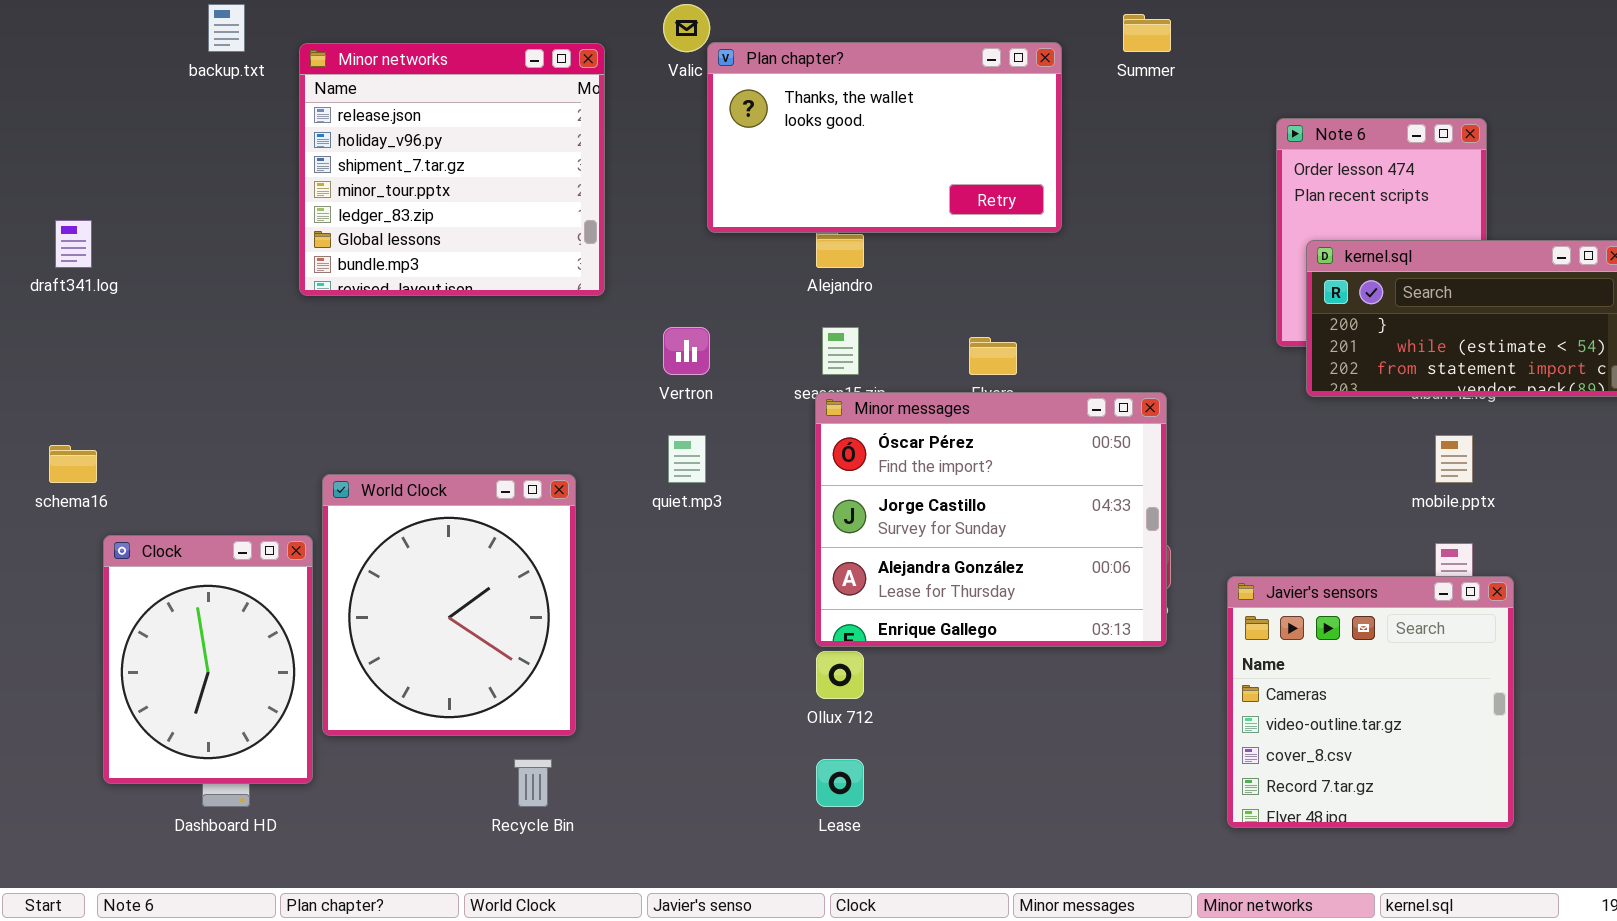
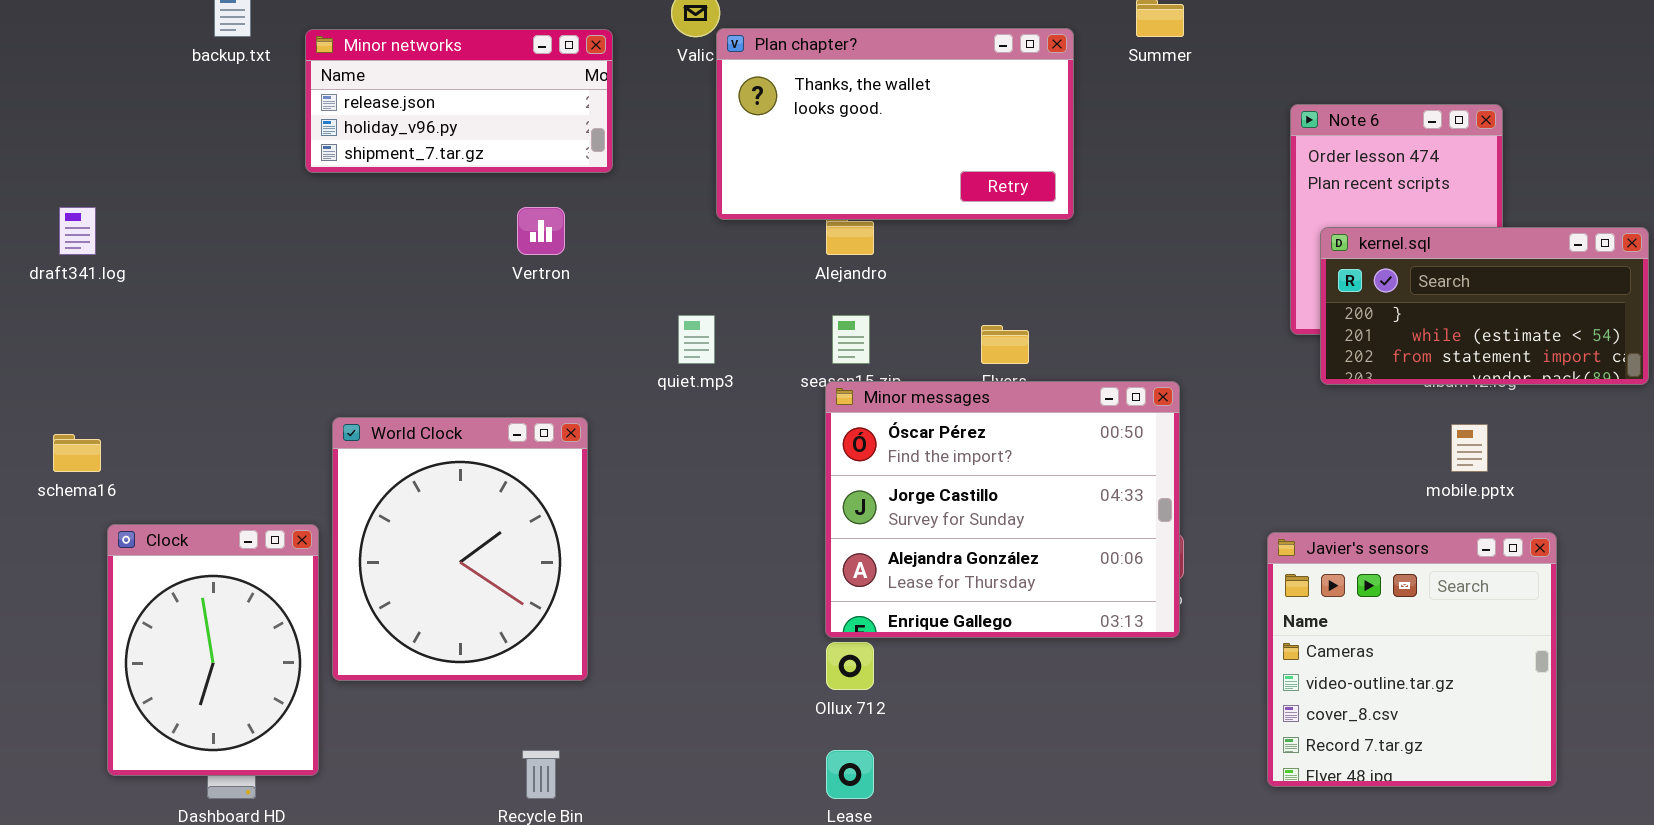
Minor networks: [299,43,605,296] -> [305,29,613,173], resized
Vertron: [663,327,710,375] -> [517,207,565,255], moved
quiet.mp3: [668,435,706,483] -> [678,315,715,364], moved
World Clock: [322,474,576,736] -> [332,417,588,681], moved
Javier's sensors: [1227,576,1514,828] -> [1267,532,1557,787], moved

